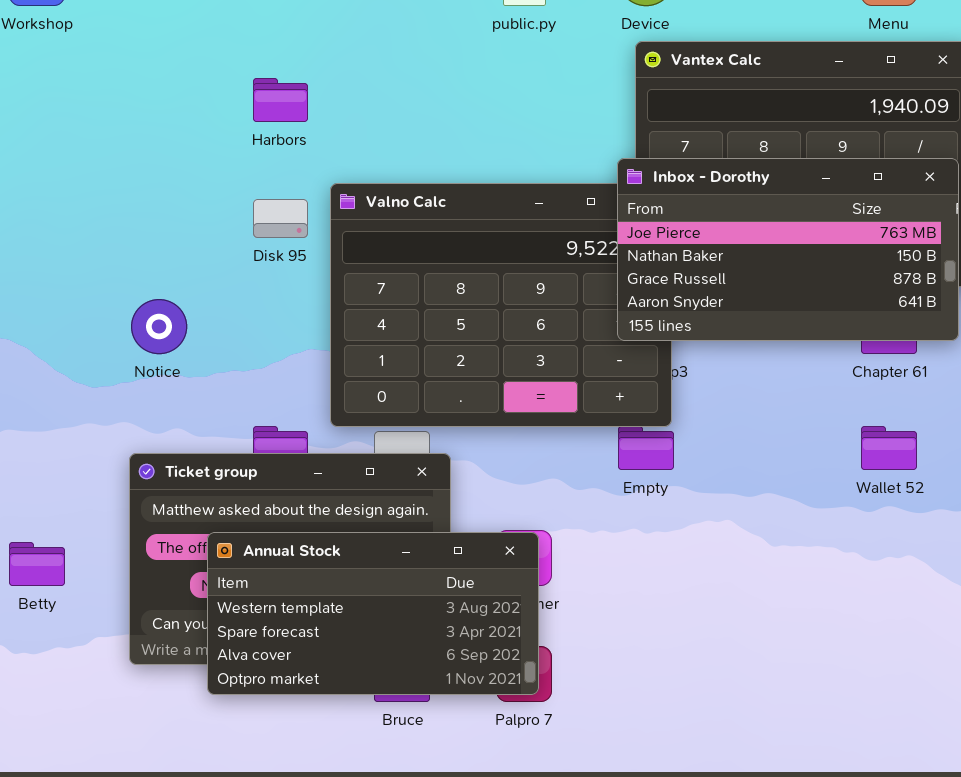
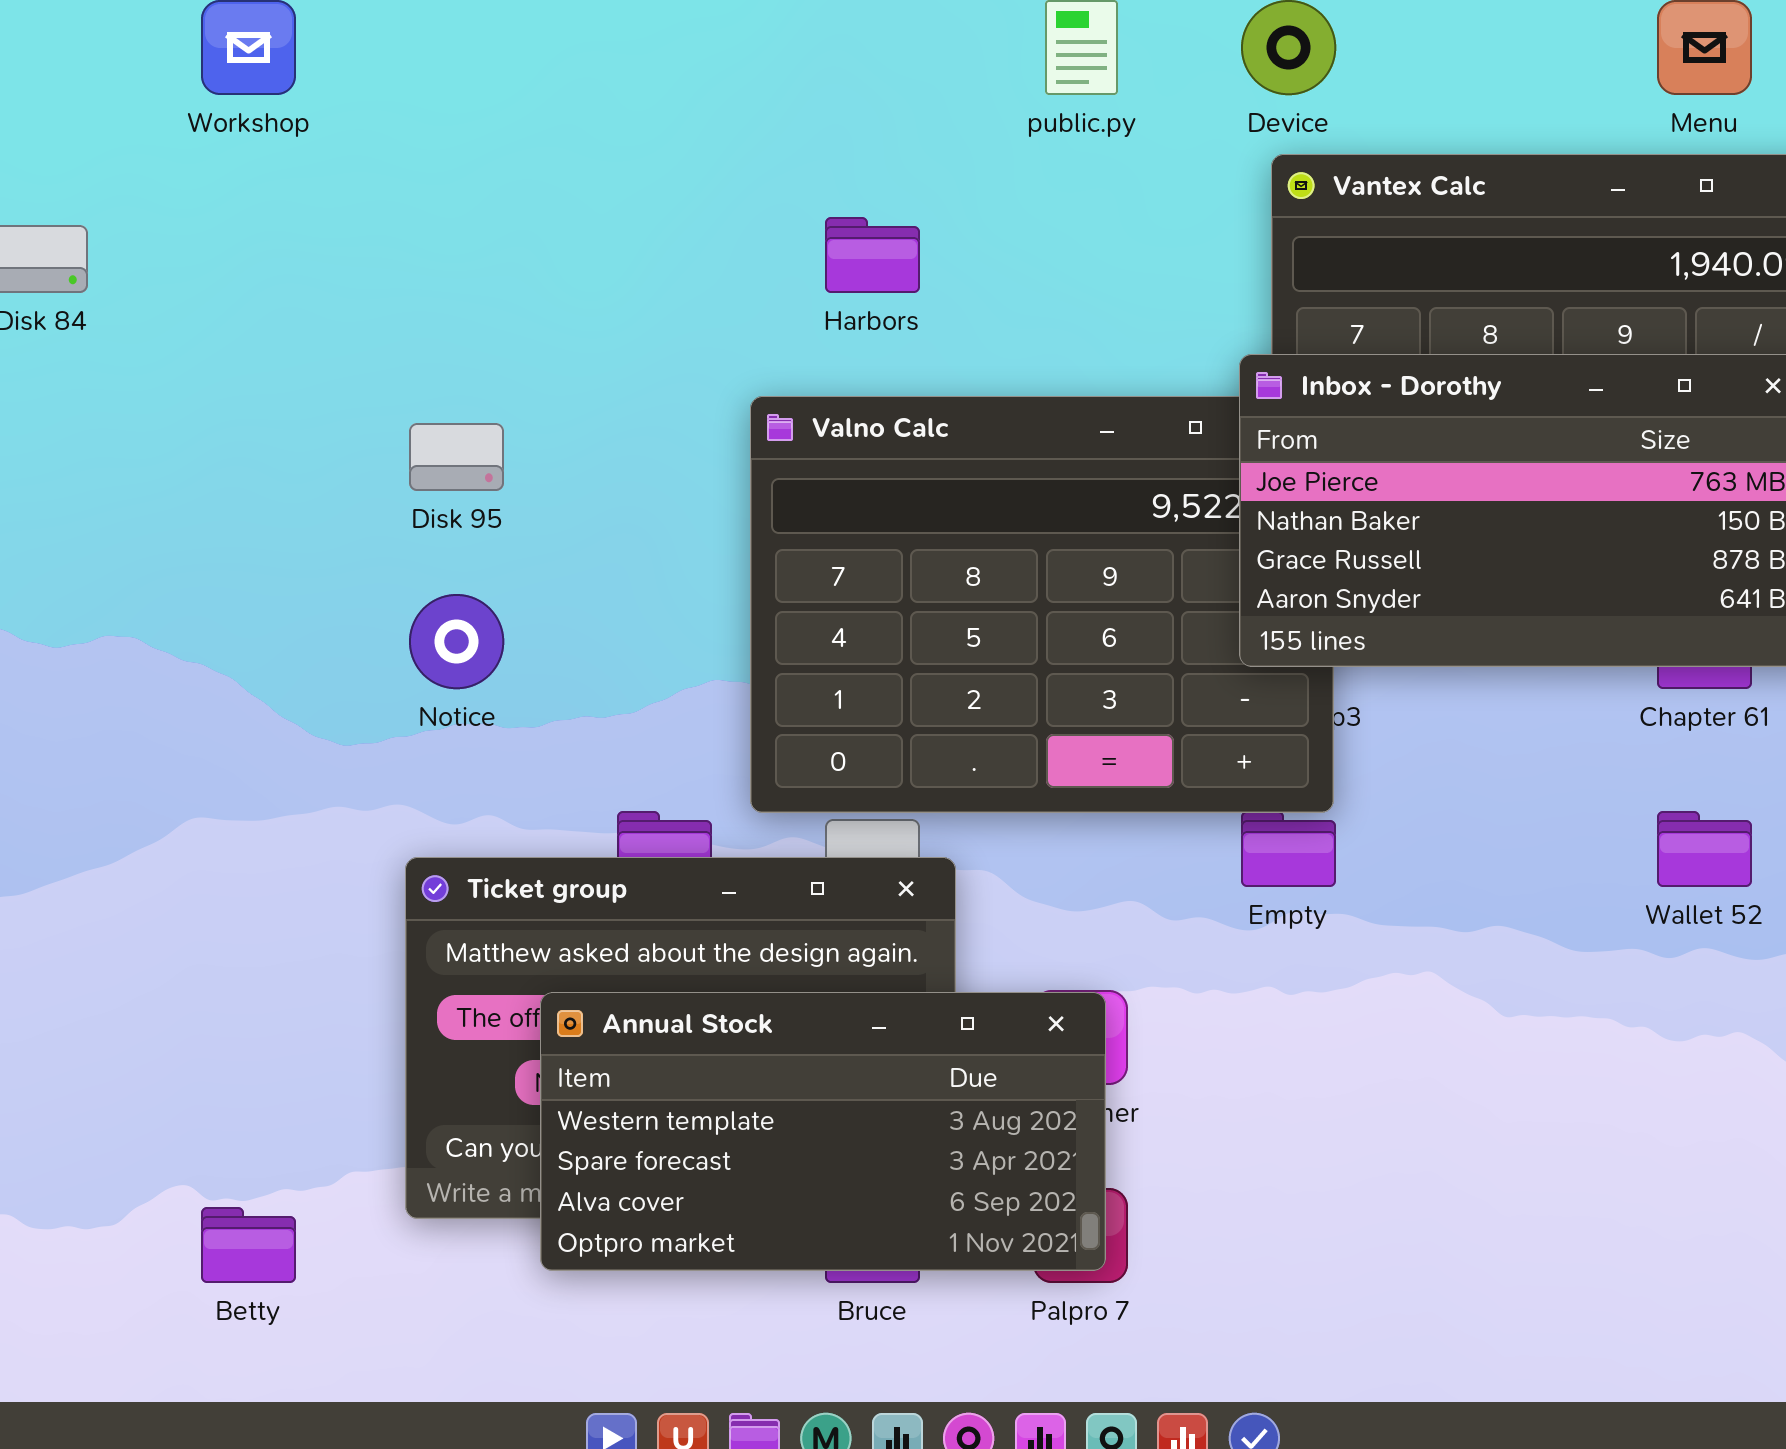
Harbors: [253,78,308,122] -> [825,217,920,293], moved
Disk 95: [253,199,308,238] -> [409,423,504,491], moved
Betty: [9,542,65,586] -> [201,1207,296,1283], moved

